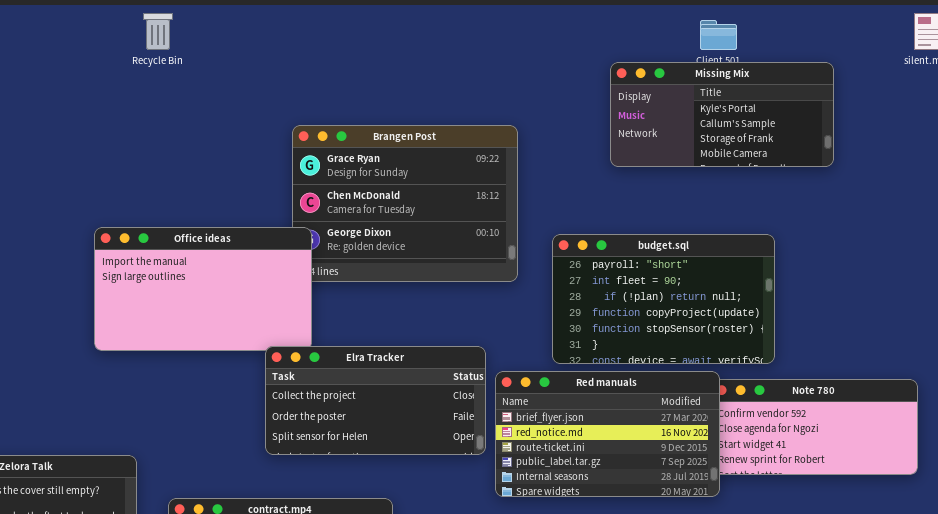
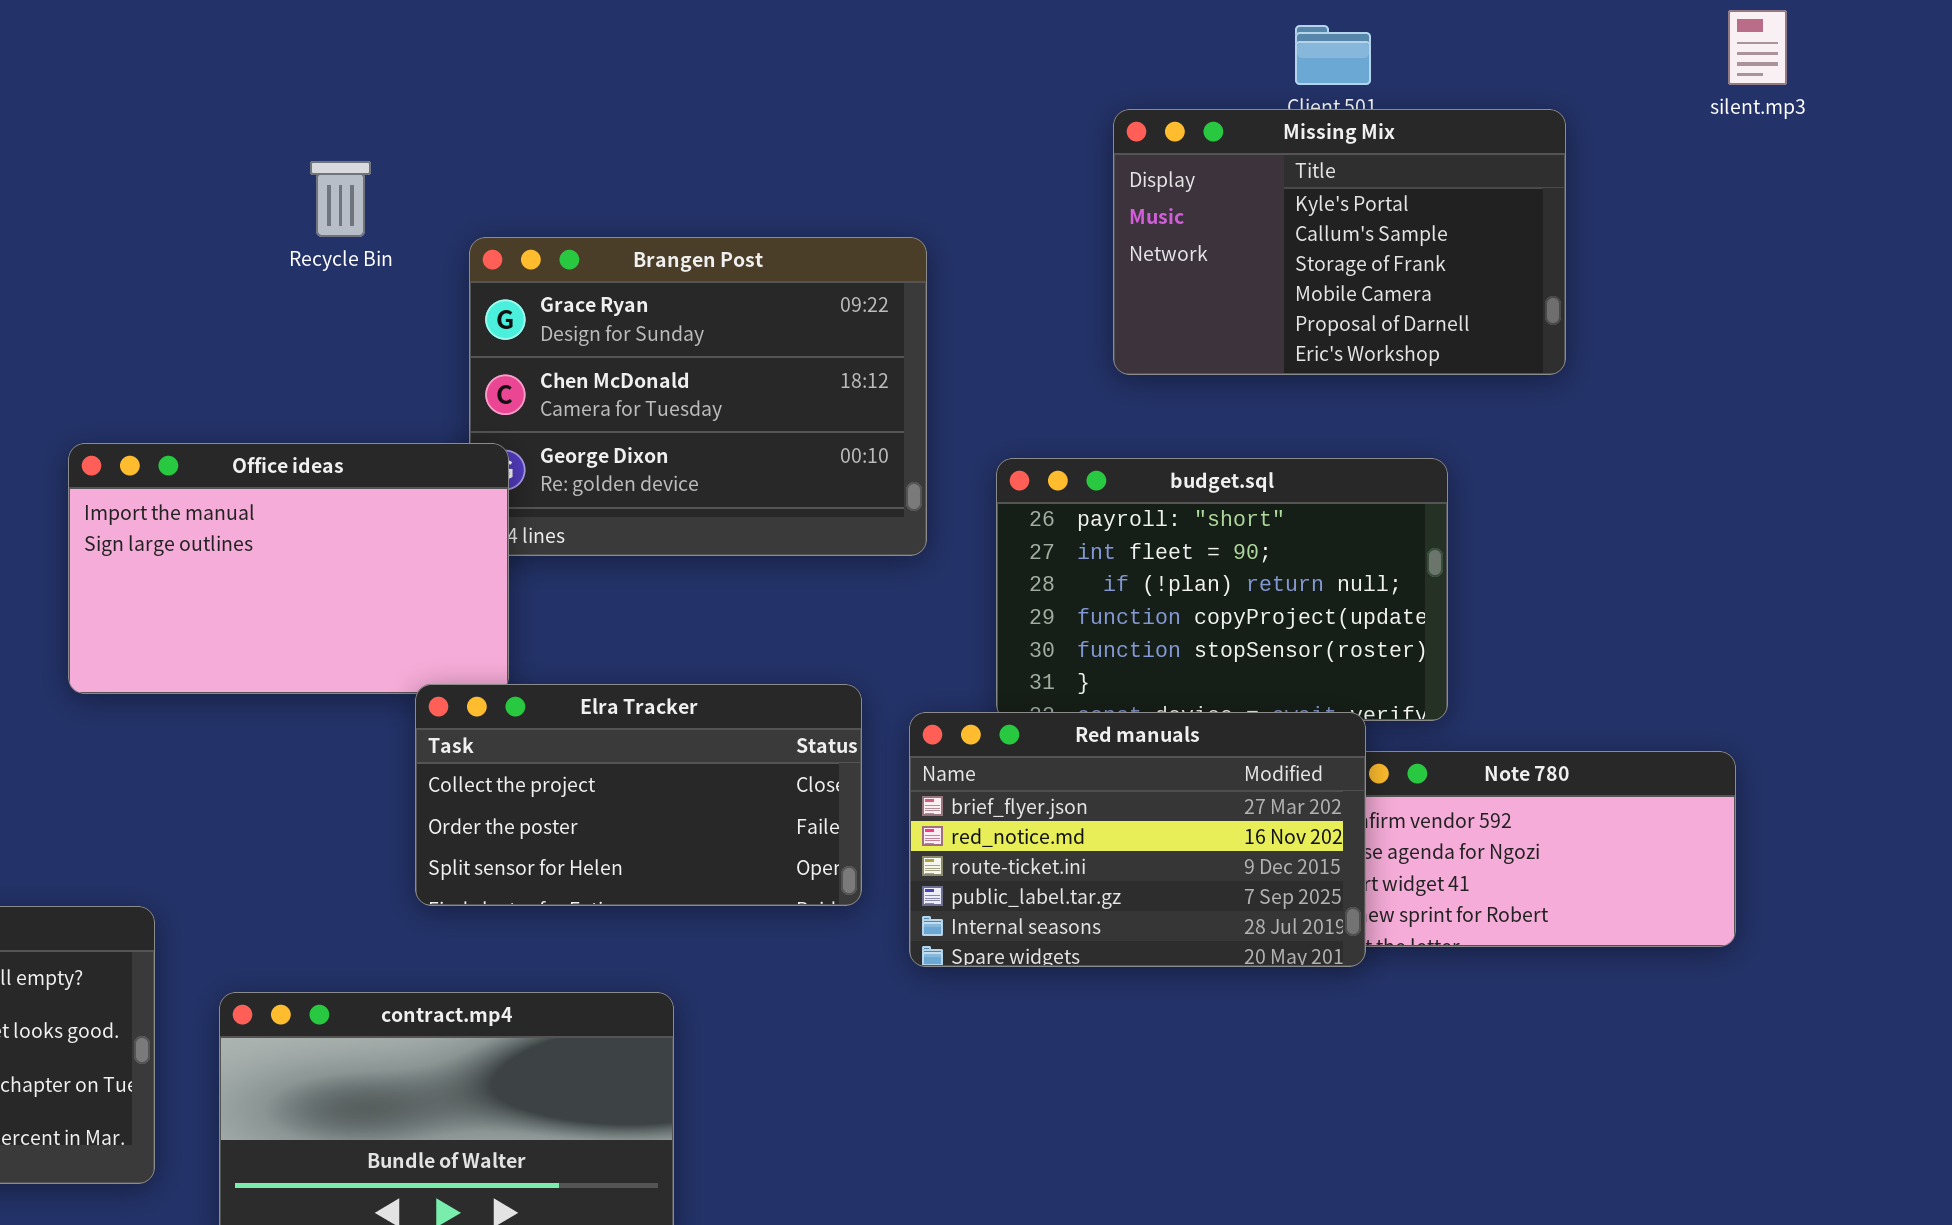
Recycle Bin: [143,13,173,50] -> [310,161,371,237], moved
Missing Mix: [610,62,834,167] -> [1113,109,1566,375], resized
Red manuals: [495,371,720,497] -> [909,712,1366,967], moved

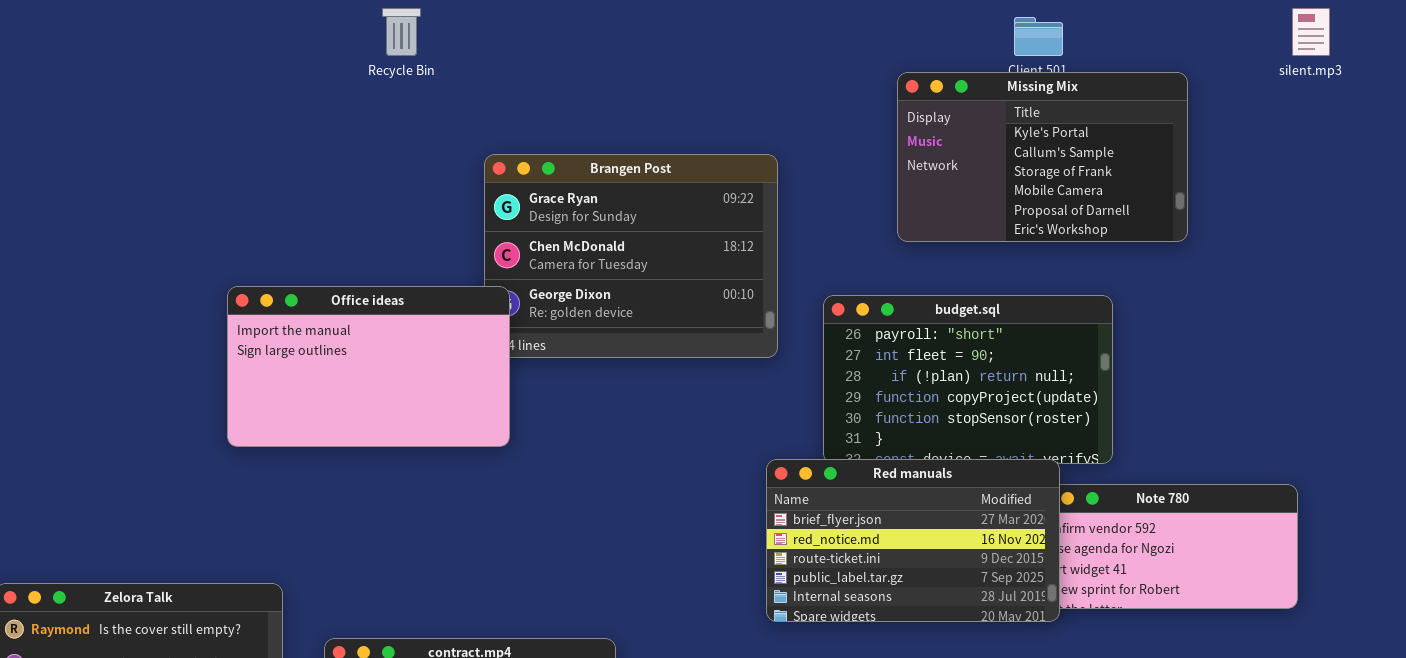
Recycle Bin: [310,161,371,237] -> [382,8,421,56], moved
Elra Tracker: [415,684,862,906] -> none, closed

